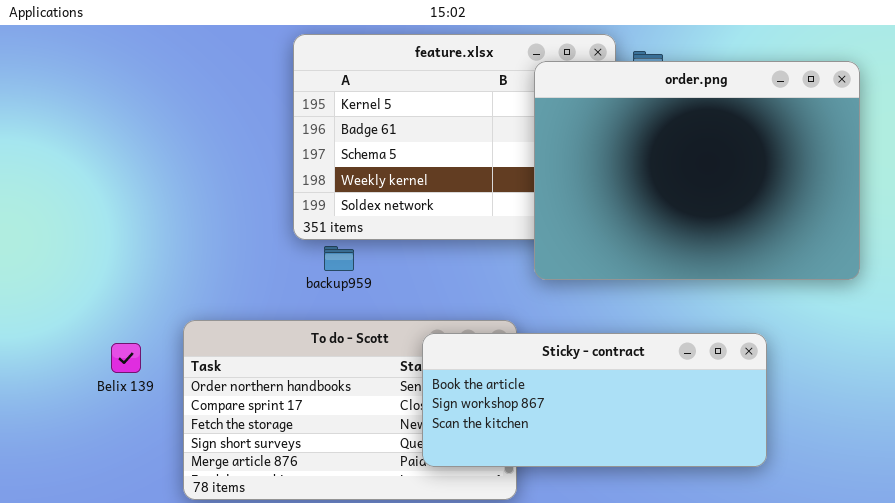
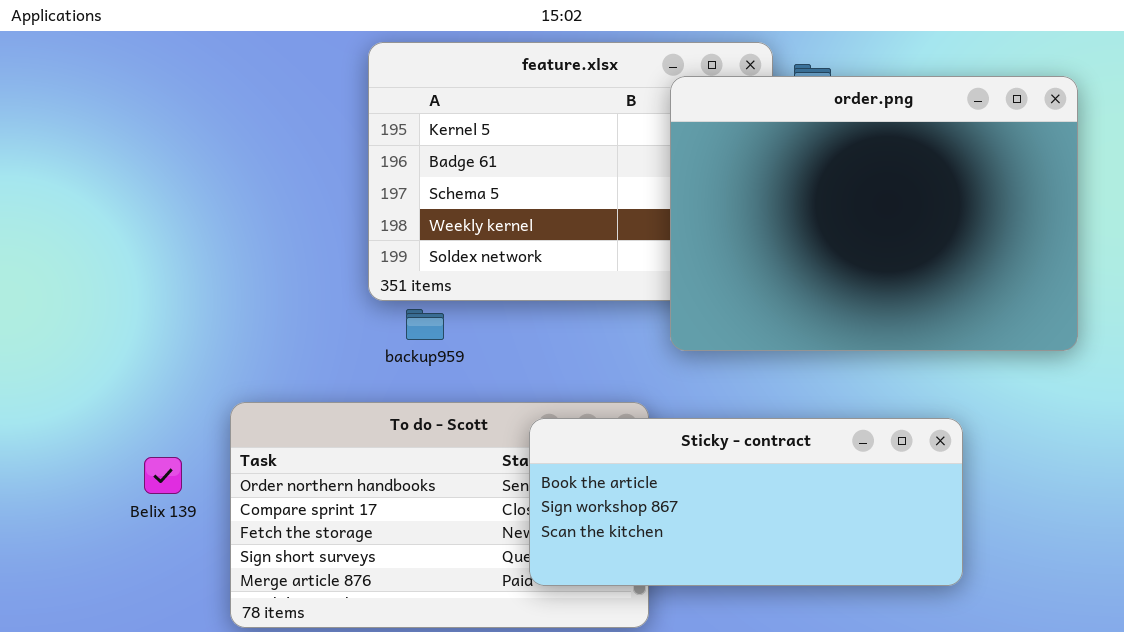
Belix 139: [111,343,141,373] -> [144,457,182,494], moved

